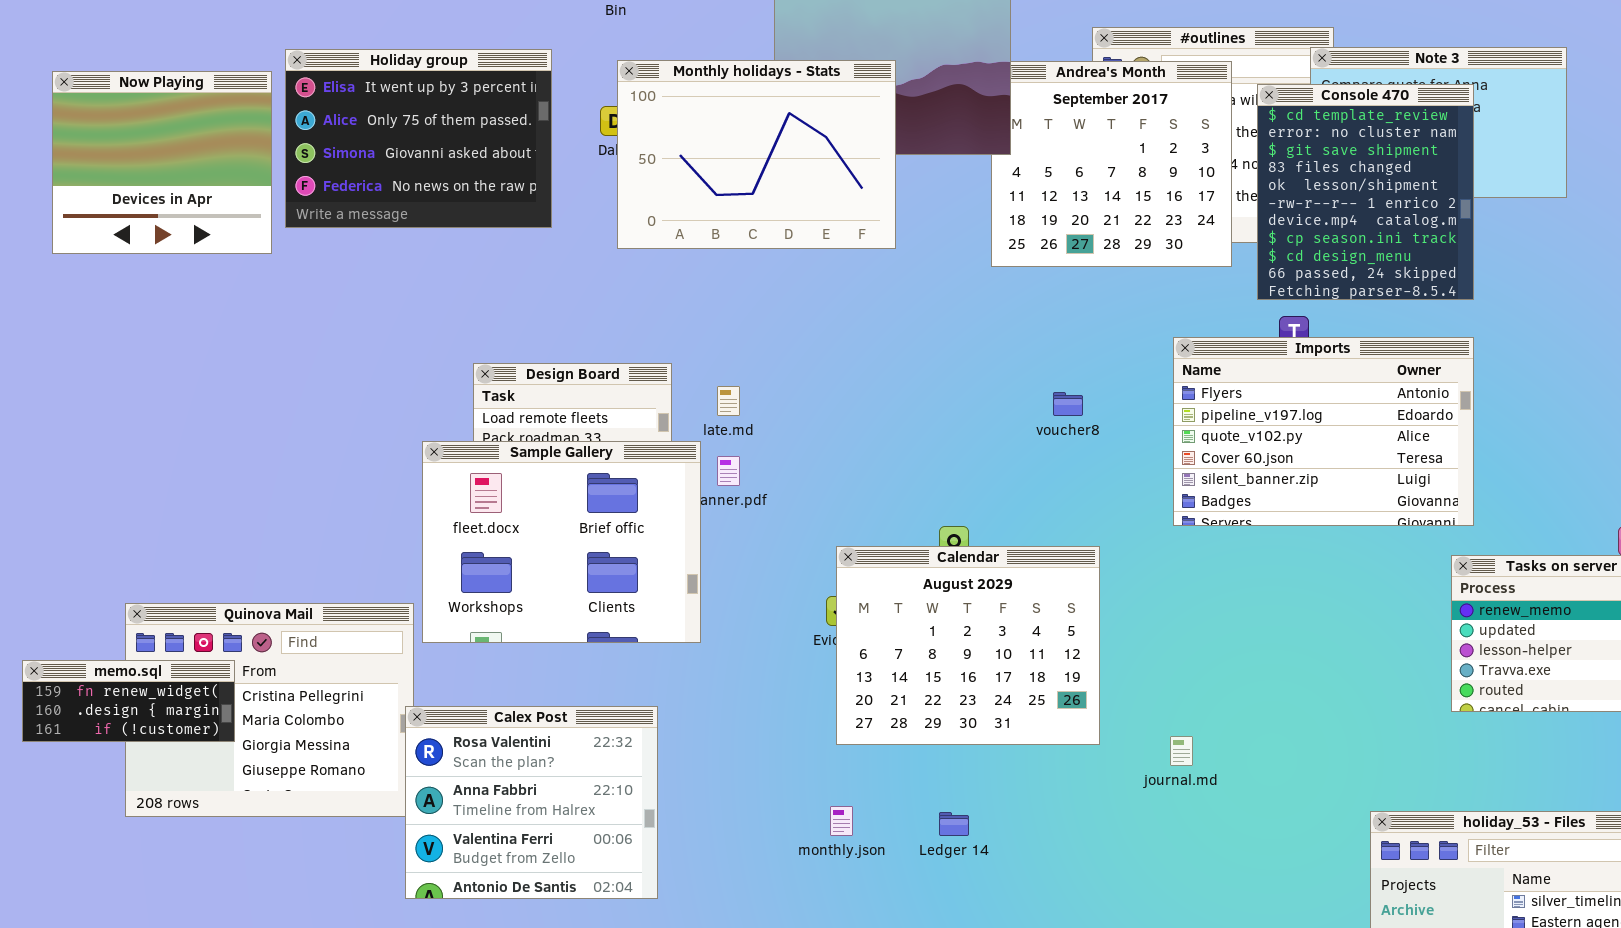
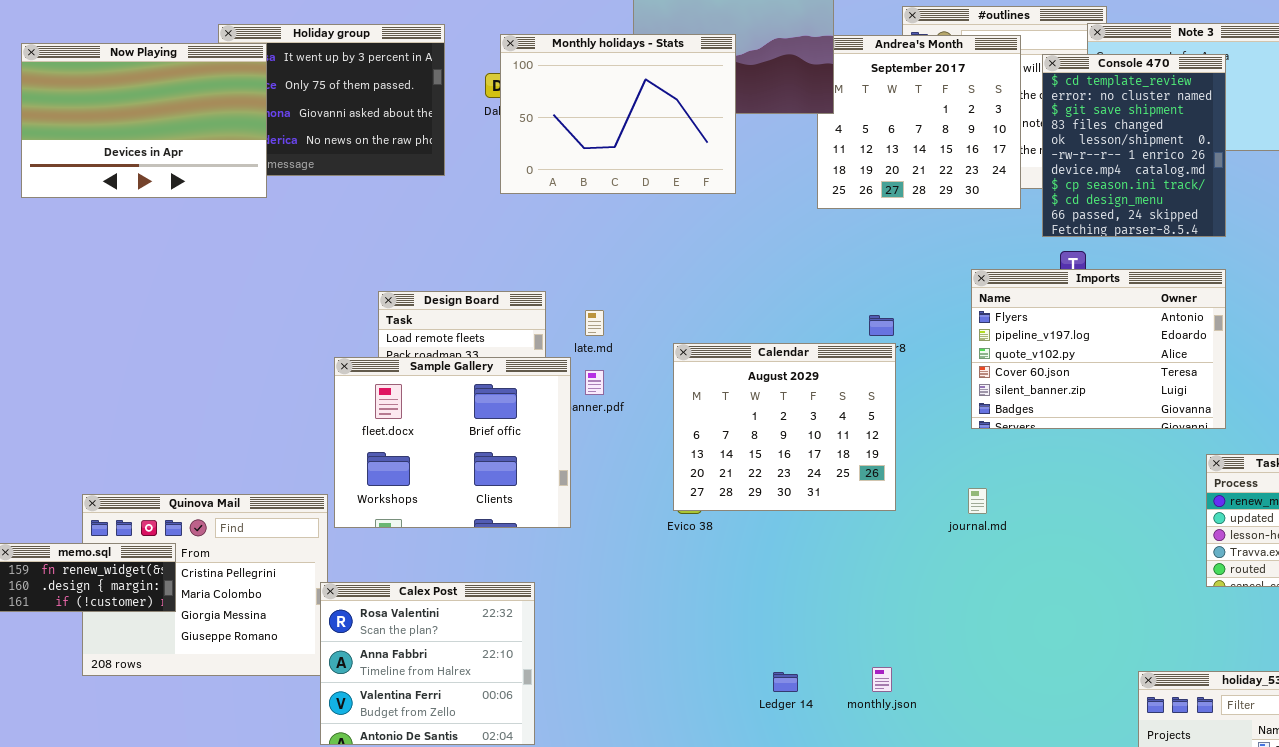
Now Playing: [52,71,272,254] -> [21,43,267,198], resized
Calendar: [836,546,1100,745] -> [673,343,896,511], moved
journal.md: [1170,736,1193,766] -> [968,488,987,514], moved
monthly.json: [830,806,853,836] -> [872,667,892,692], moved

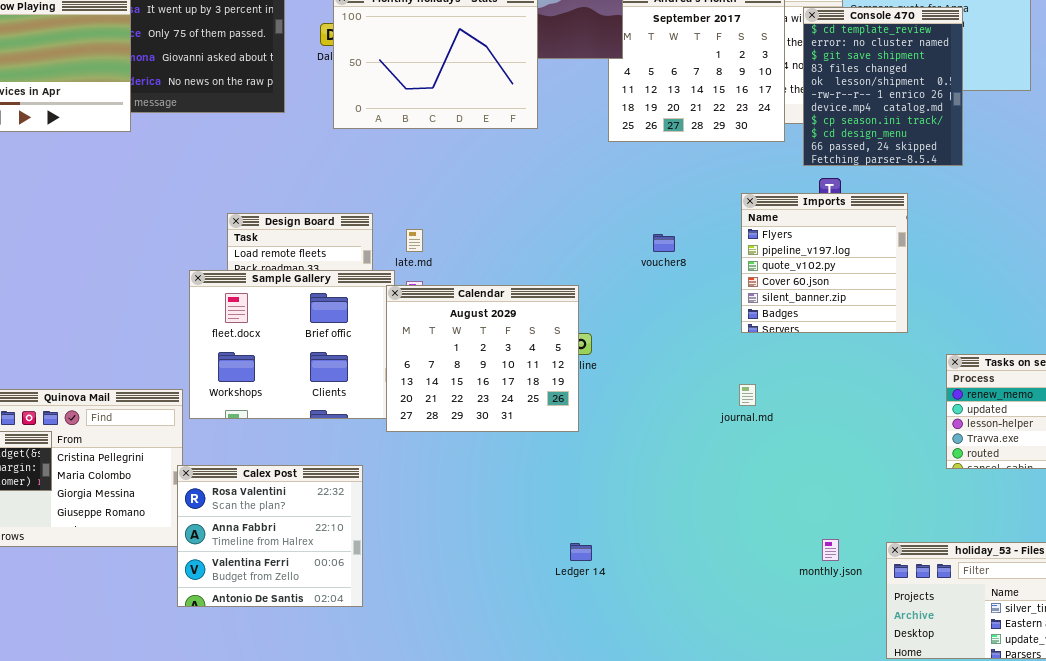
Imports: [971,269,1226,429] -> [741,193,908,333], resized
Calendar: [673,343,896,511] -> [386,285,579,432], moved
monthly.json: [872,667,892,692] -> [822,539,839,561], moved

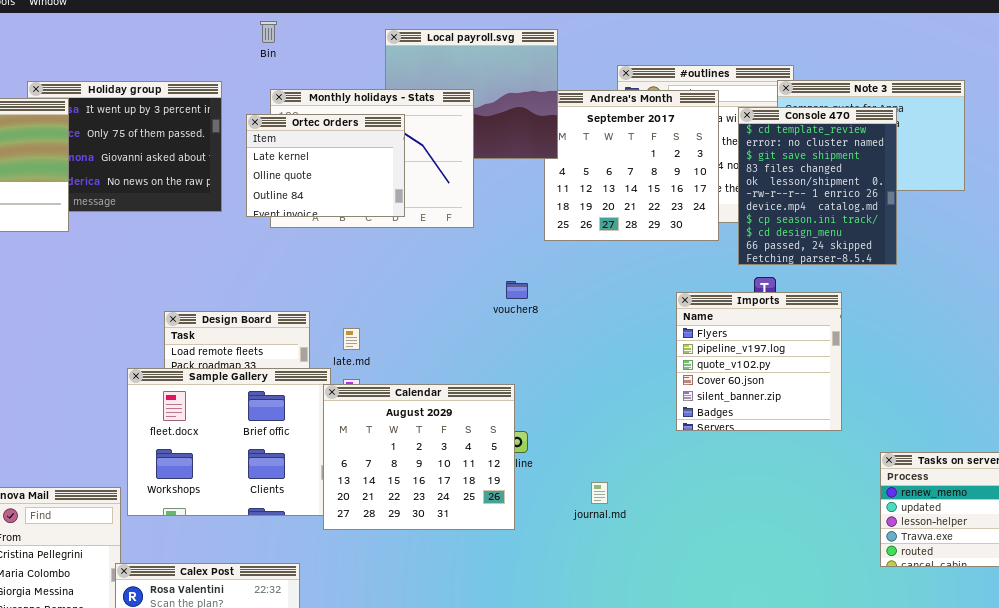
Ortec Orders: none -> [246,114,405,217], opened
voucher8: [653,234,675,252] -> [506,281,528,299], moved
journal.md: [739,384,756,406] -> [591,482,608,504], moved

